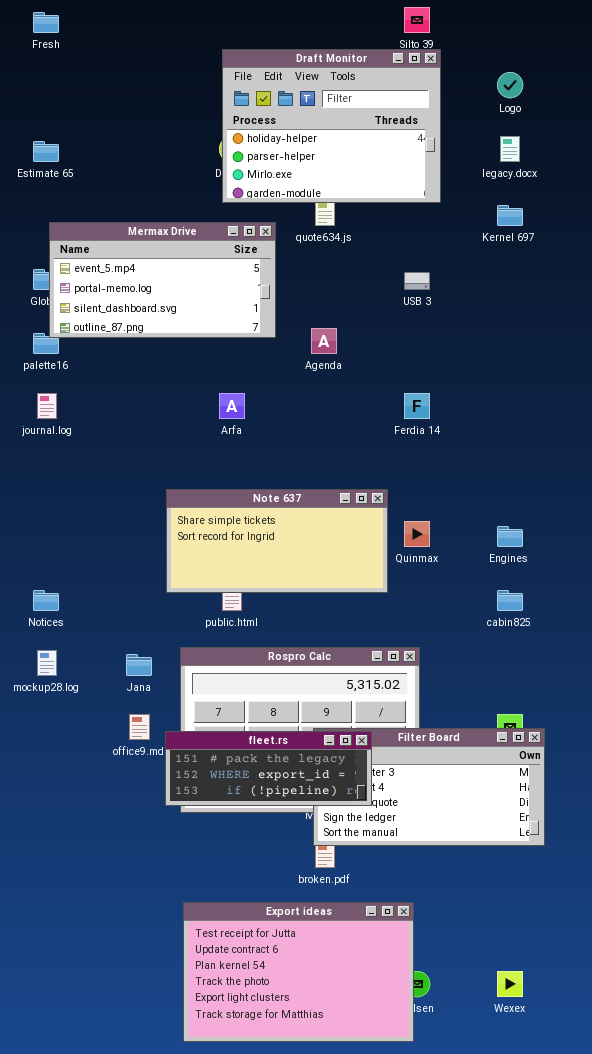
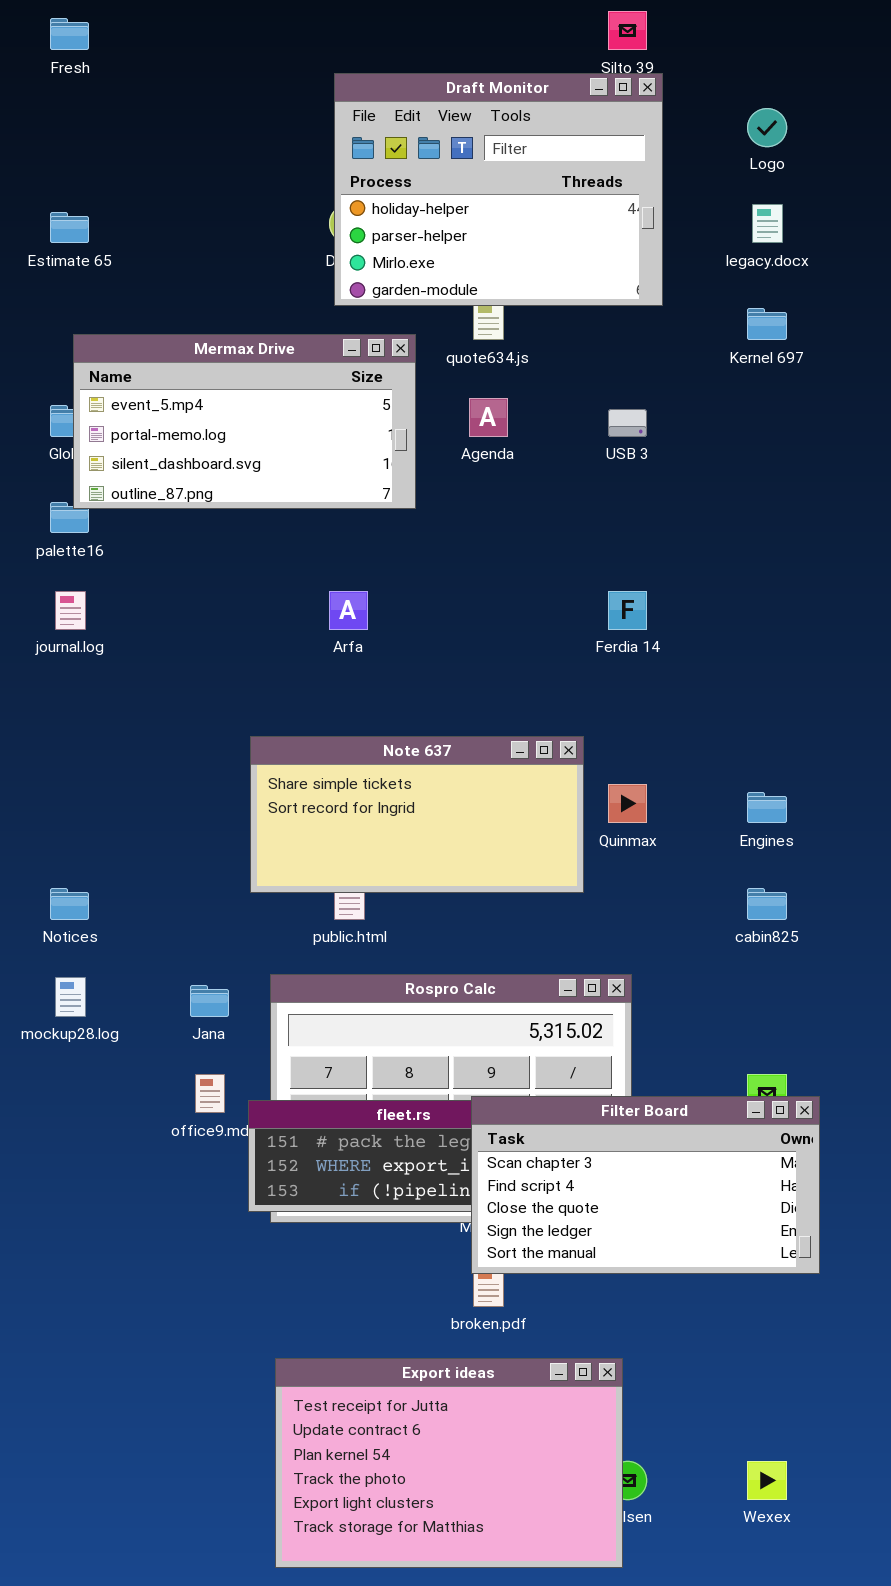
Agenda: [311,328,337,354] -> [469,398,508,437], moved
Filter Board: [313,728,545,846] -> [471,1096,820,1274], raised

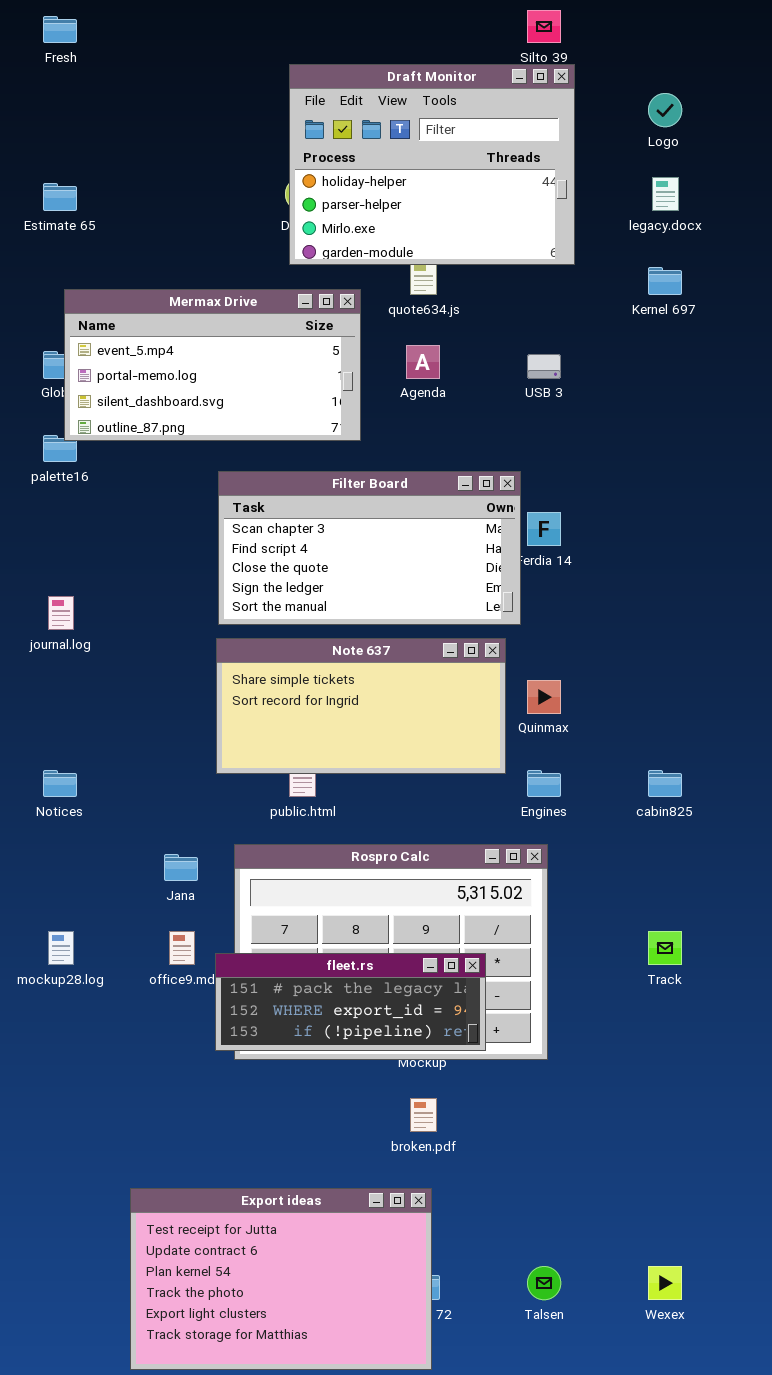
journal.log: [55,591,86,630] -> [48,596,74,630], moved
Engines: [747,792,787,823] -> [527,770,561,797], moved
mockup28.log: [55,977,86,1017] -> [48,931,74,965], moved
Filter Board: [471,1096,820,1274] -> [218,471,521,625], moved
Export ideas: [275,1358,623,1568] -> [130,1188,432,1370], moved

